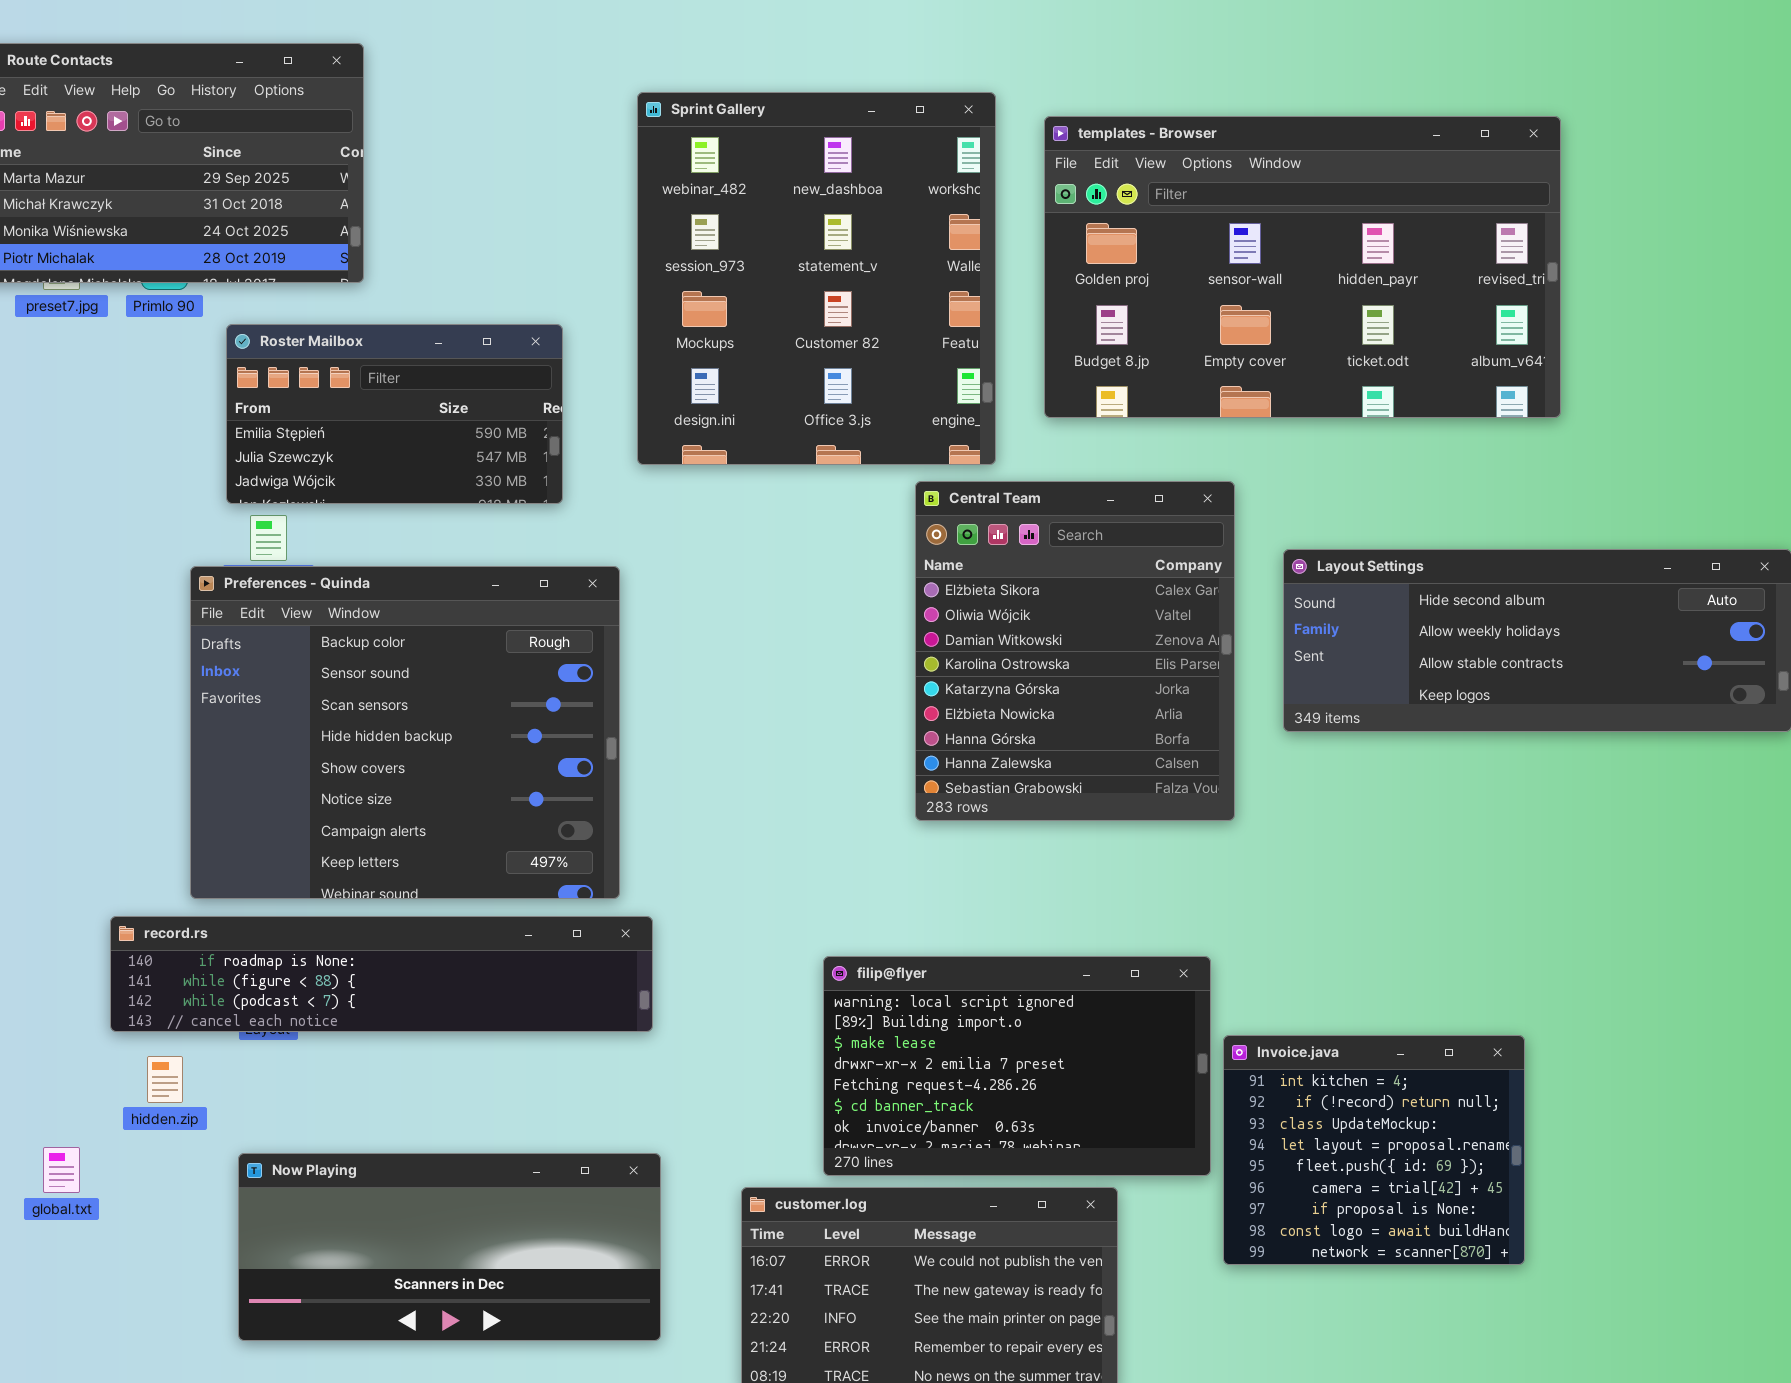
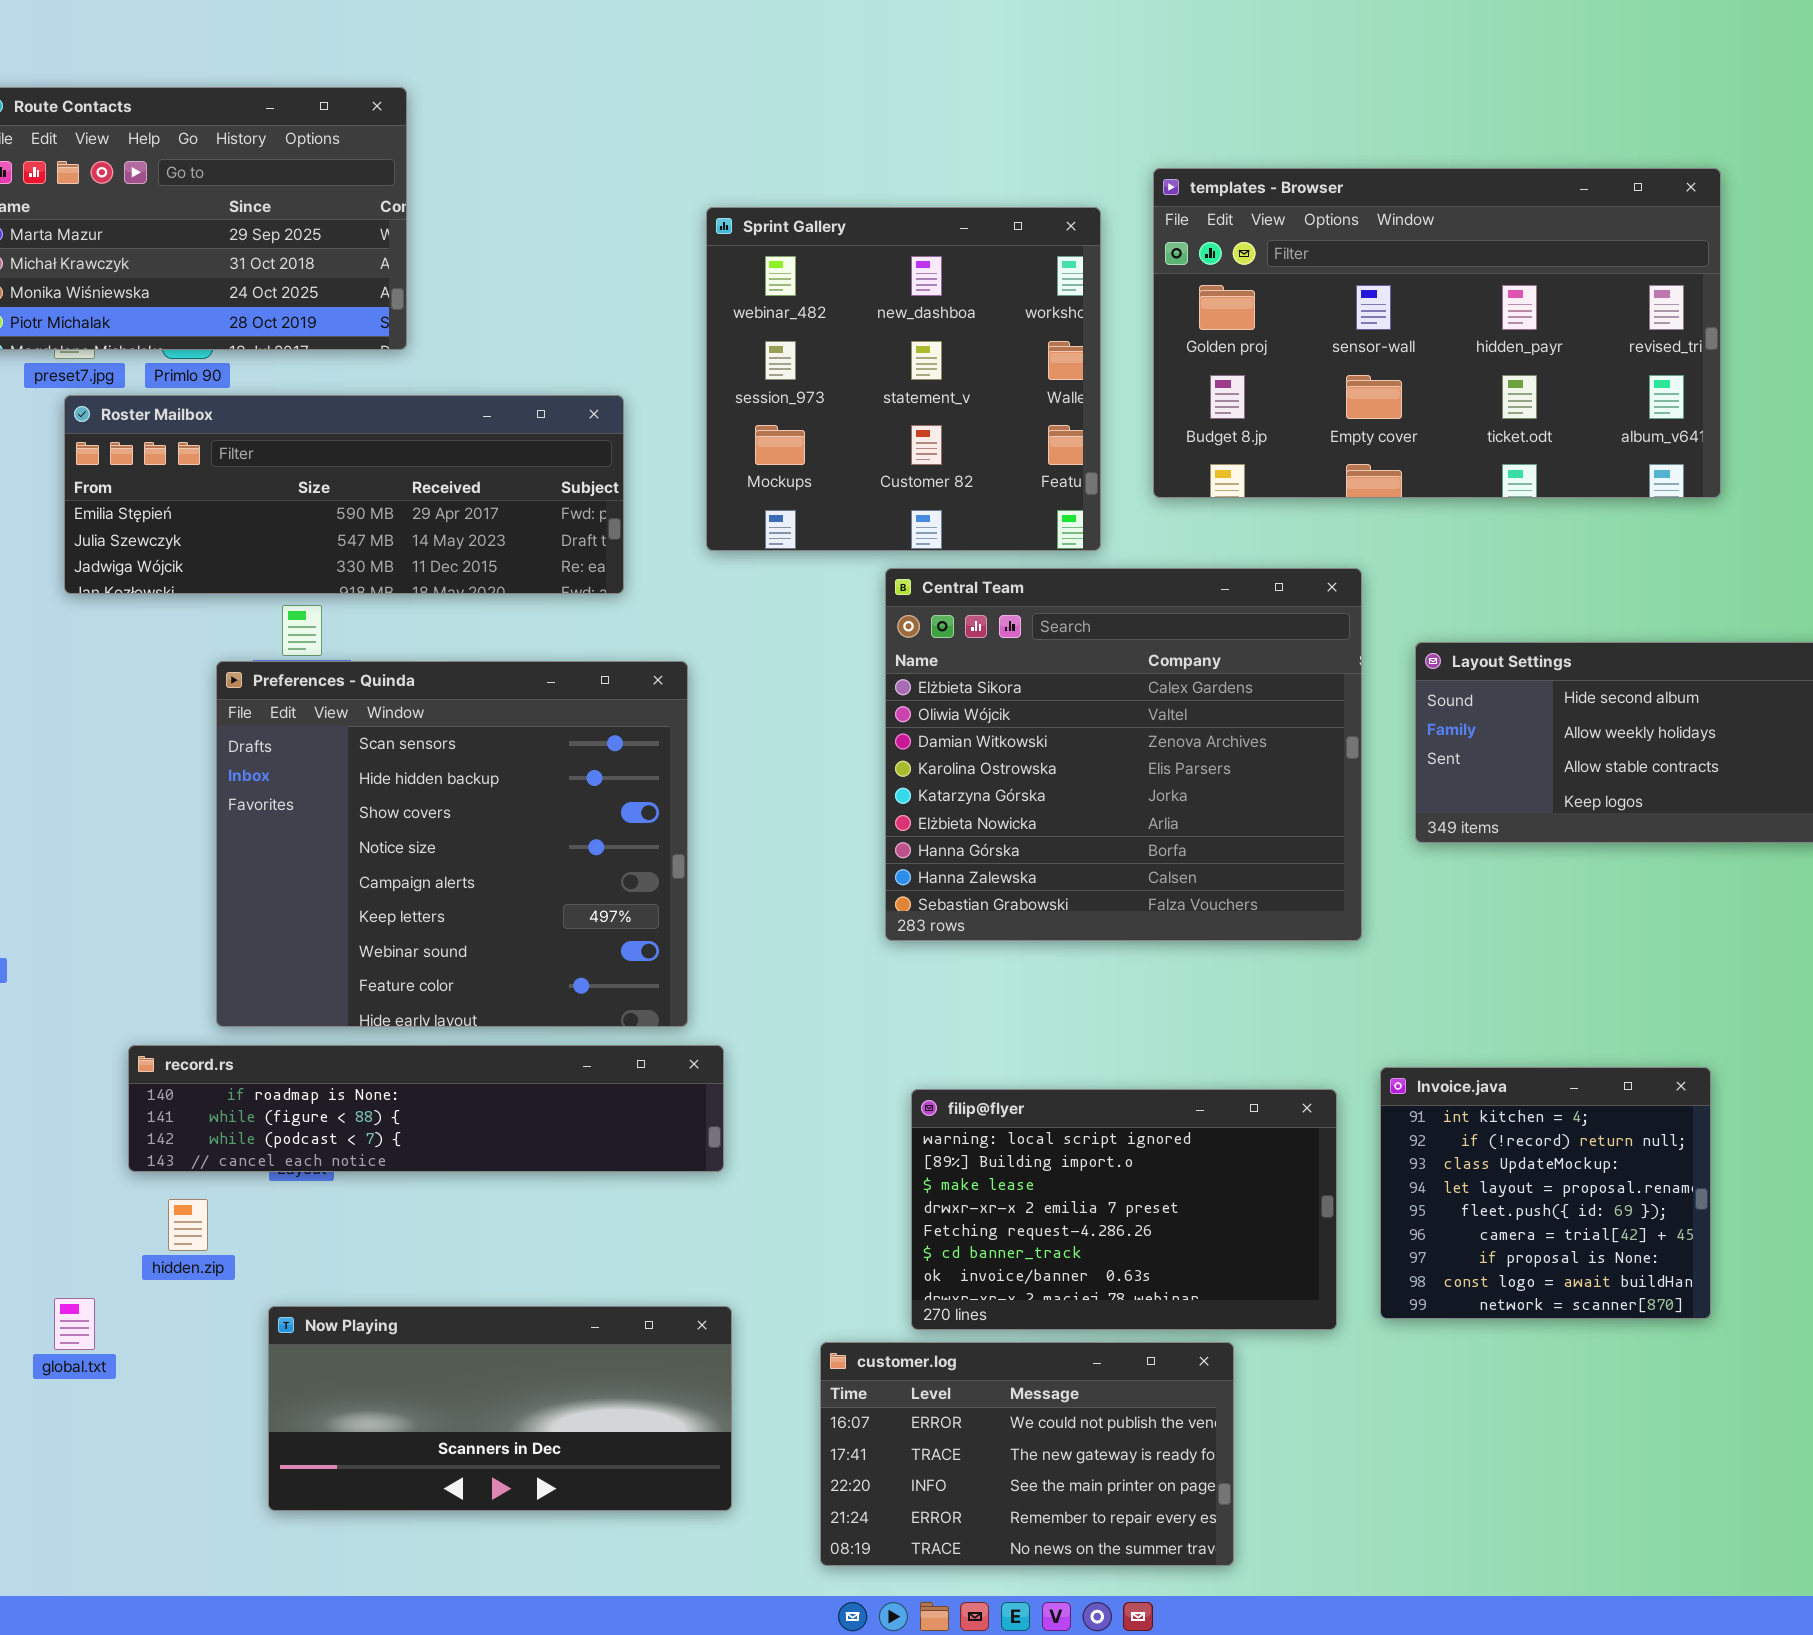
Sprint Gallery: [637,92,996,465] -> [706,207,1101,551], resized
Roster Mailbox: [226,324,563,504] -> [64,395,624,594], resized
Central Team: [915,481,1235,821] -> [885,568,1362,941], resized
Preferences - Quinda: [190,566,620,899] -> [216,661,688,1027], scrolled down 2 rows
Invoice.java: [1223,1035,1525,1265] -> [1380,1067,1711,1319], moved

